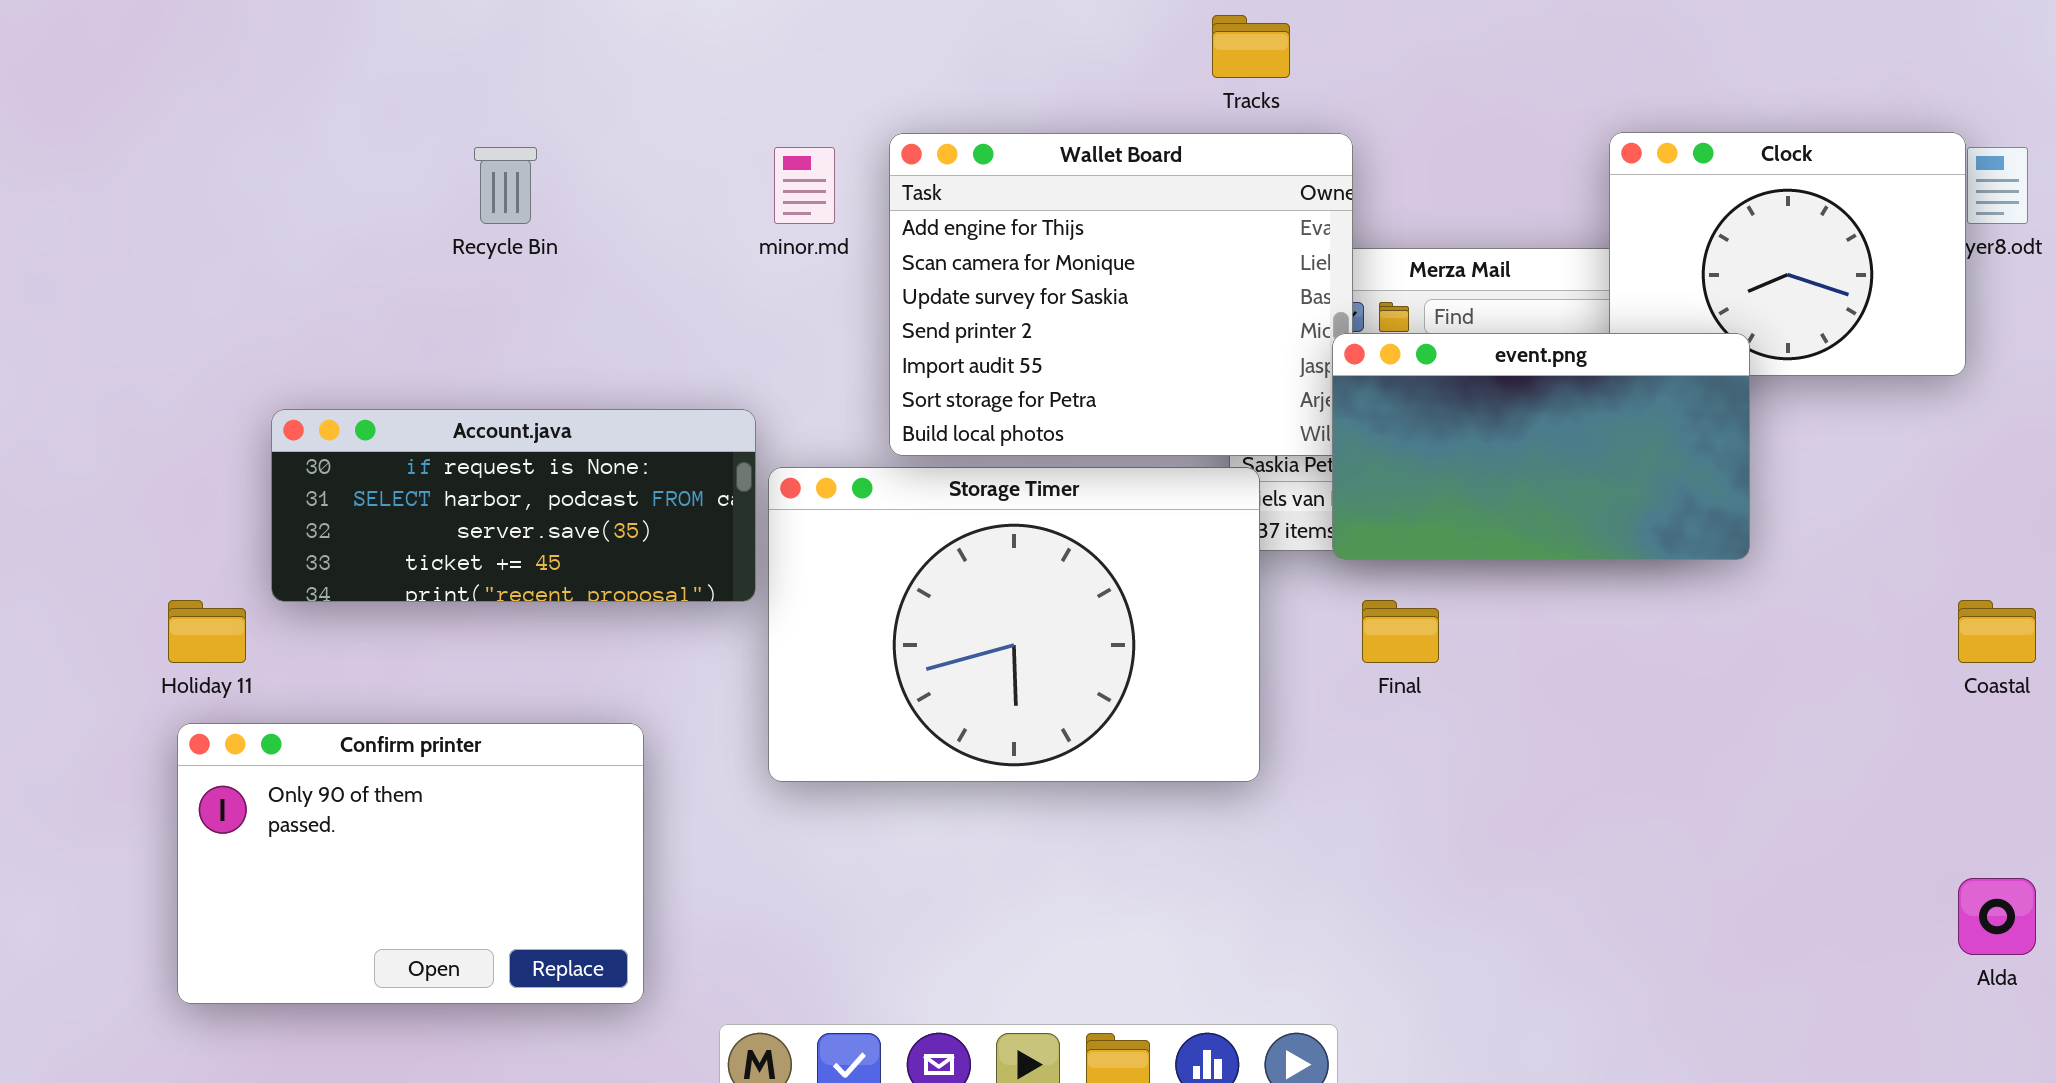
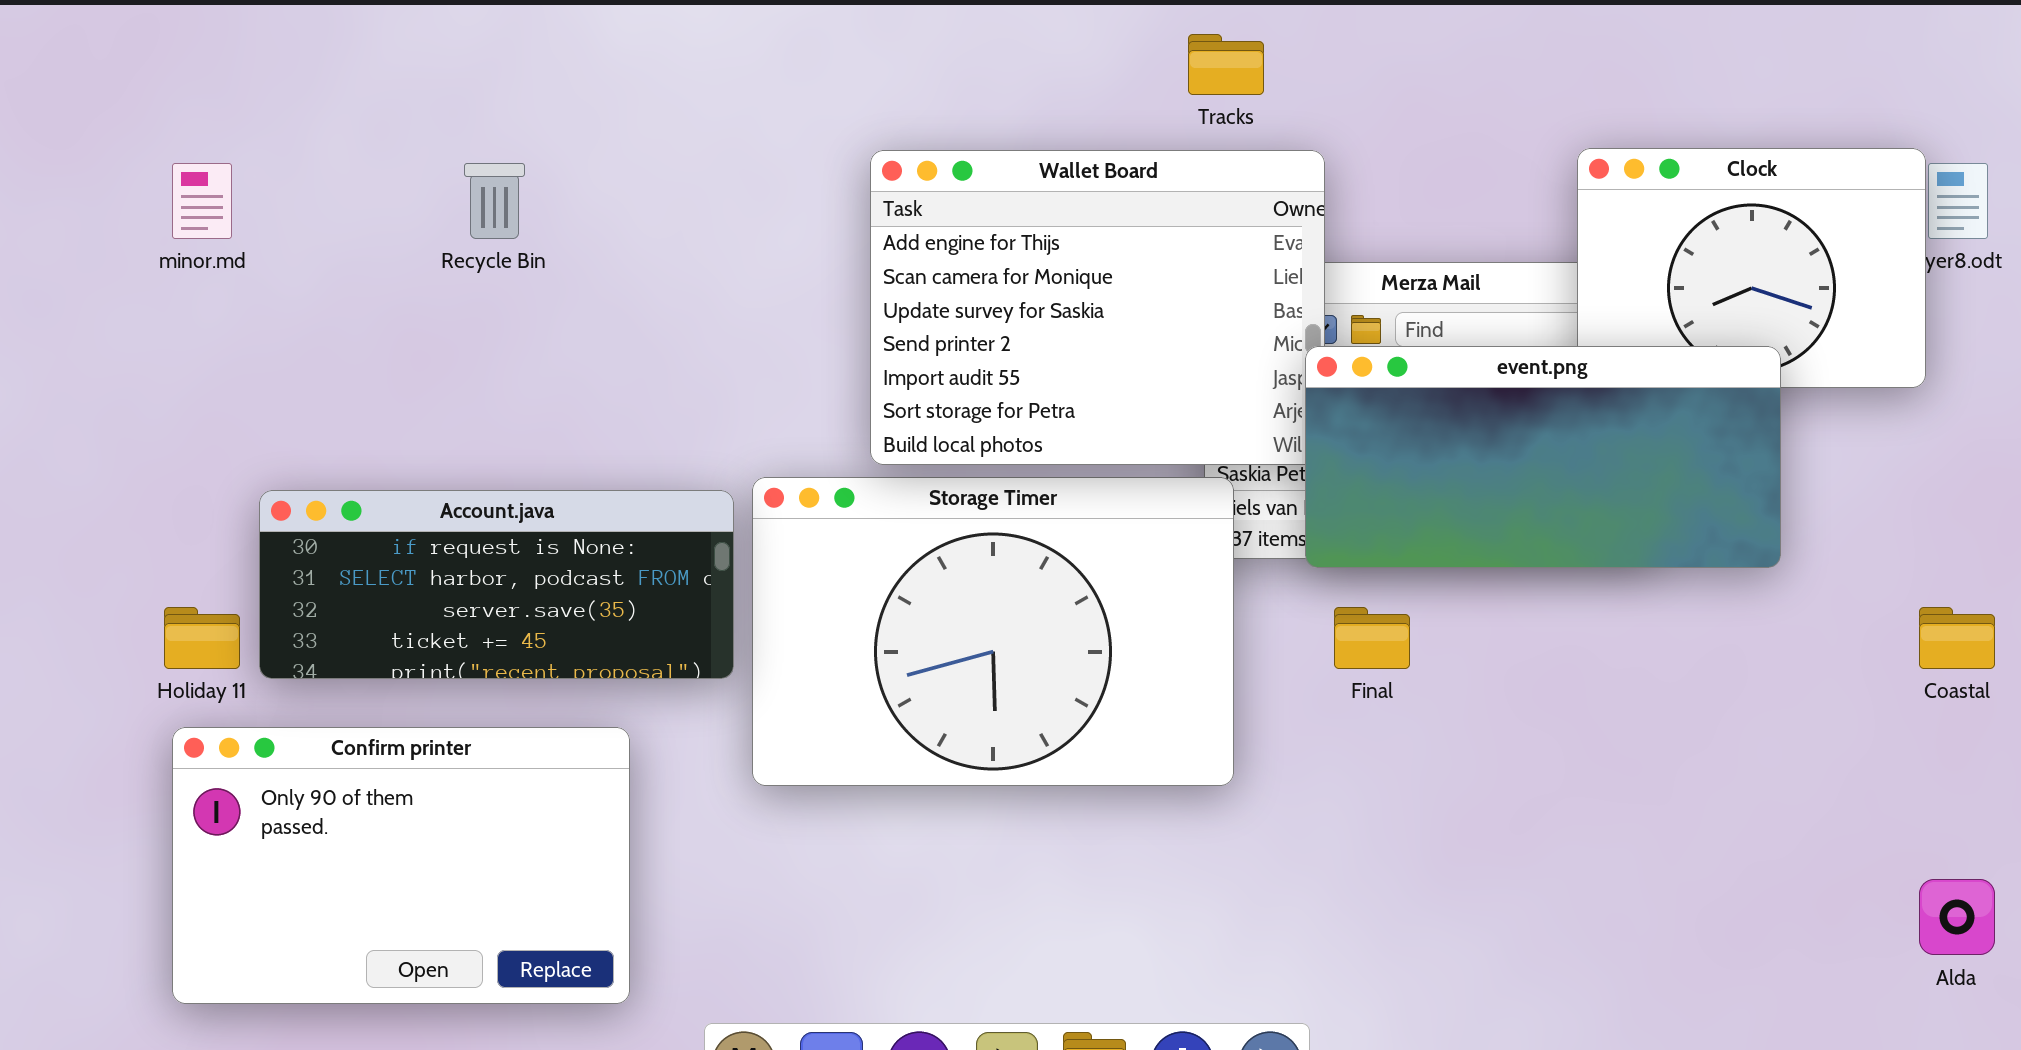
minor.md: [774,147,835,224] -> [172,163,232,239], moved
event.png: [1332,333,1750,560] -> [1305,346,1781,568], resized
Account.java: [271,409,756,602] -> [259,490,734,679], moved

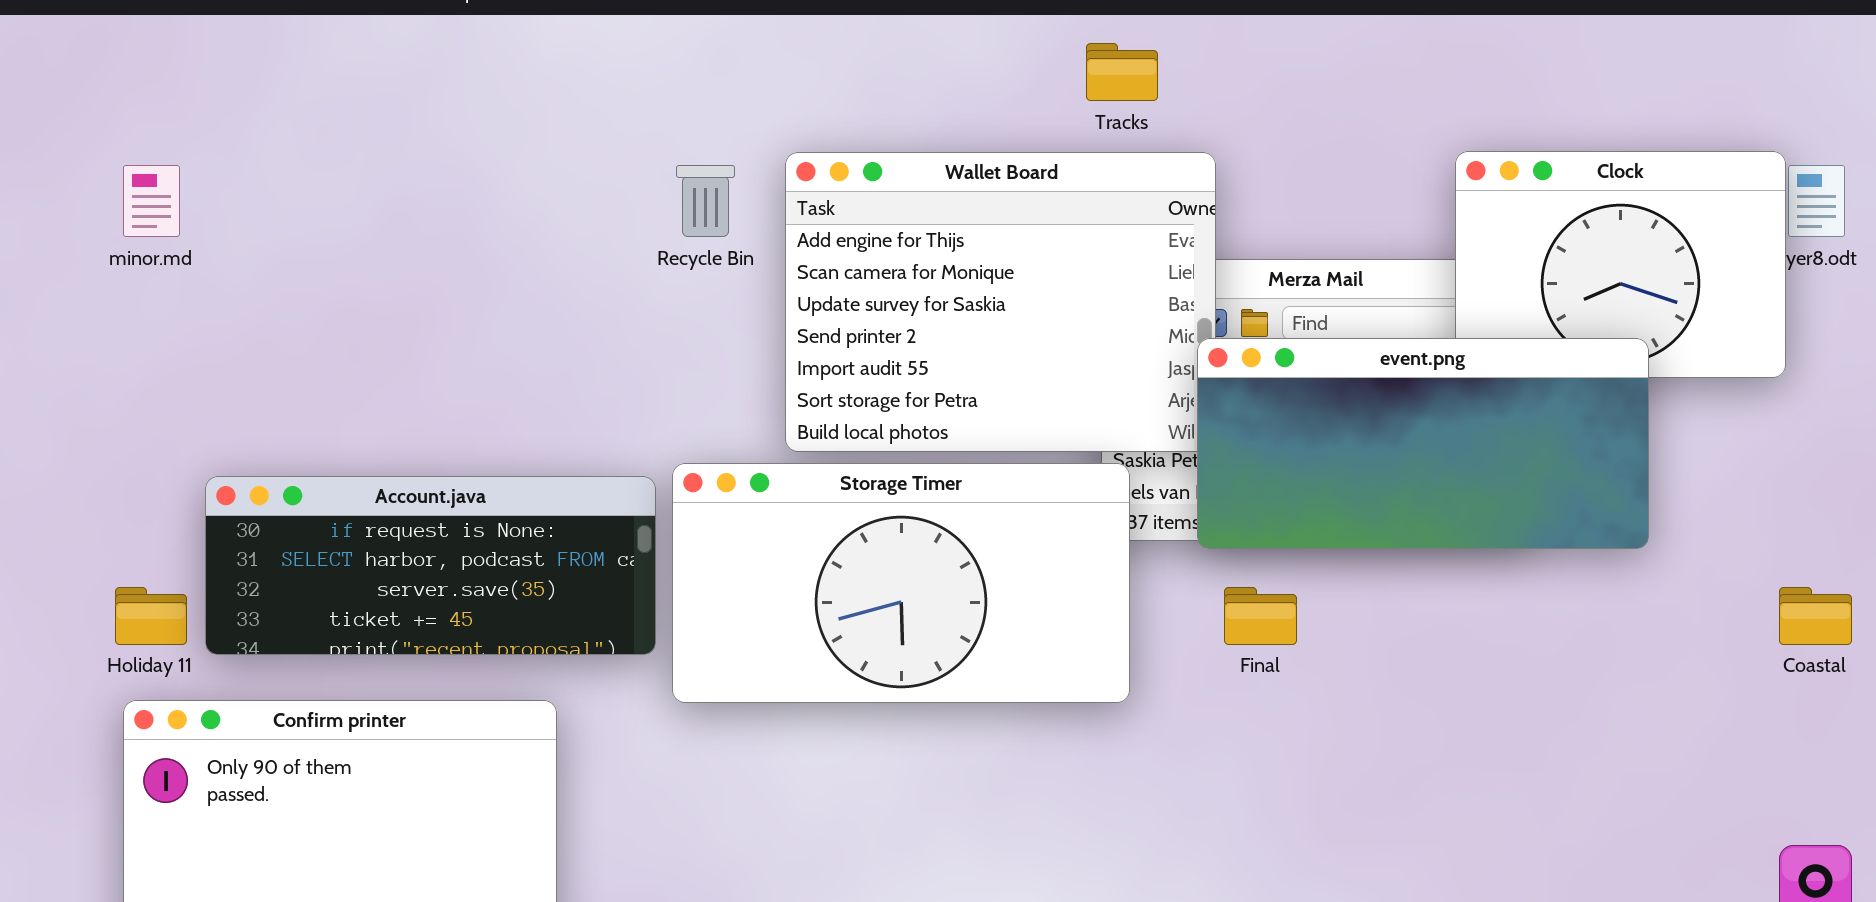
Recycle Bin: [464,163,525,239] -> [676,165,735,237], moved
Storage Timer: [752,477,1234,786] -> [672,463,1130,703], resized

